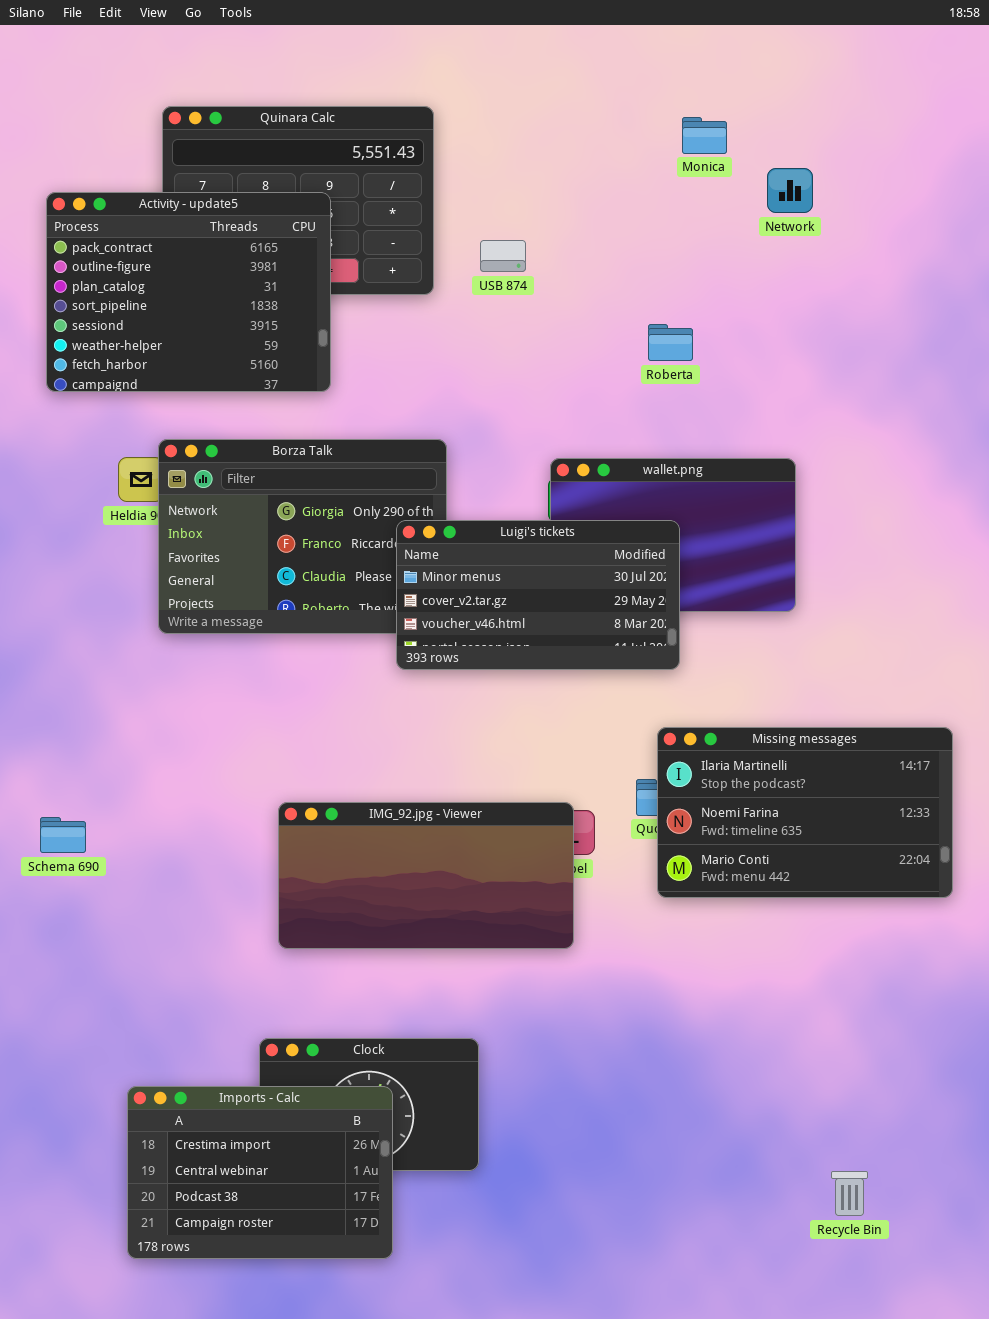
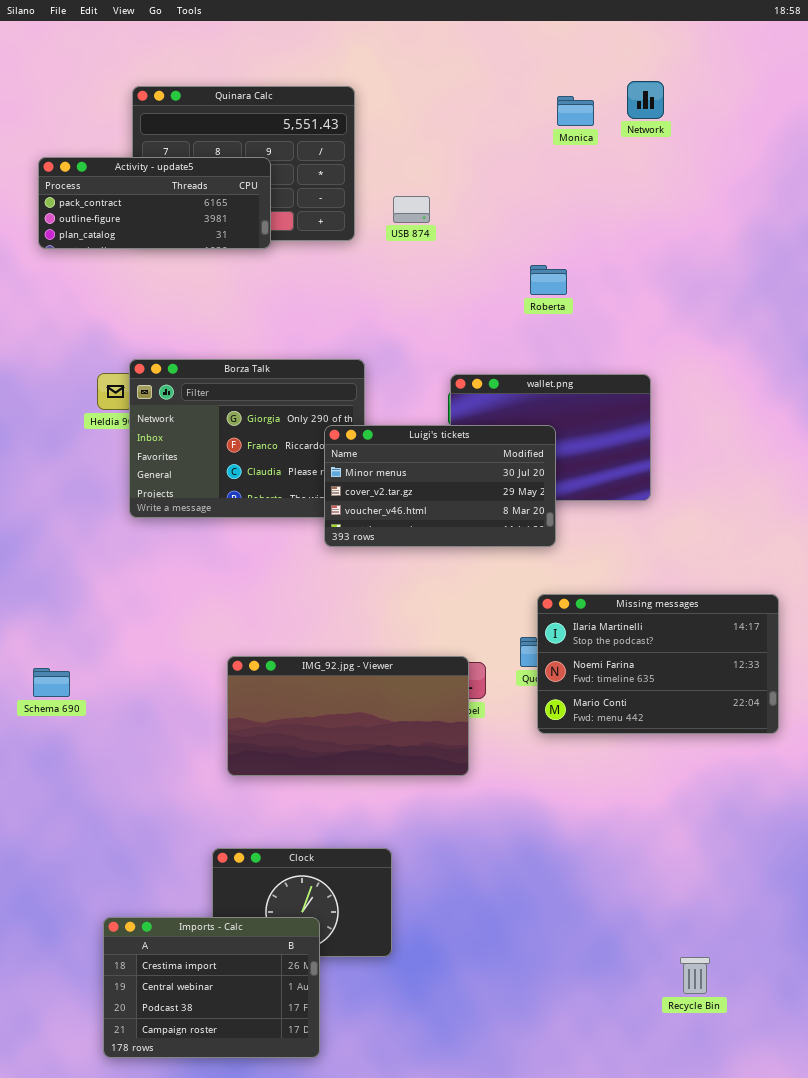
Network: [767,168,813,213] -> [627,81,664,119], moved
Activity - update5: [46,192,331,392] -> [38,157,271,249], resized
Imports - Calc: [127,1086,393,1259] -> [103,917,320,1058], moved

